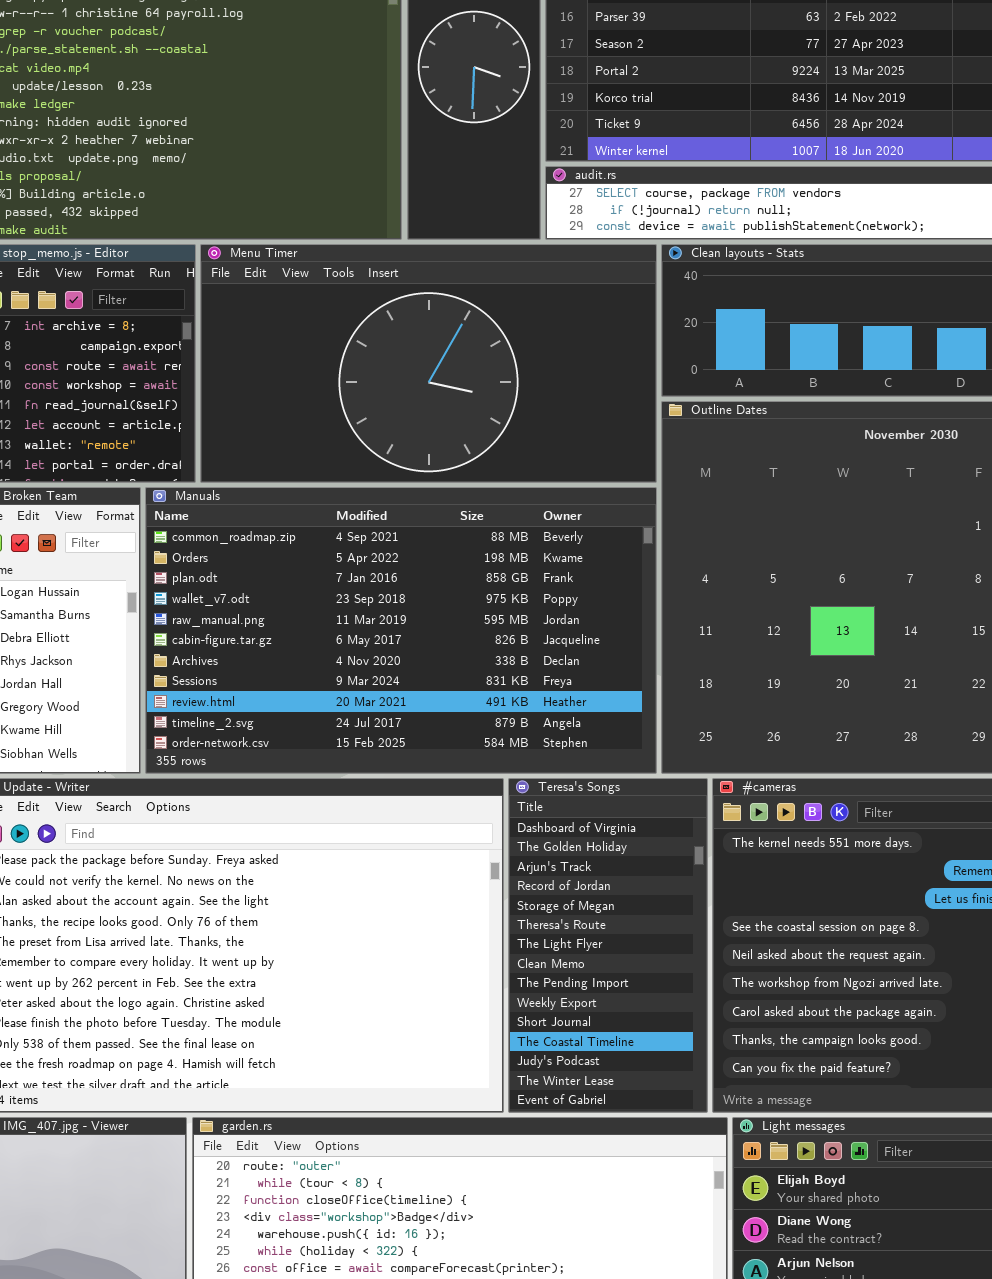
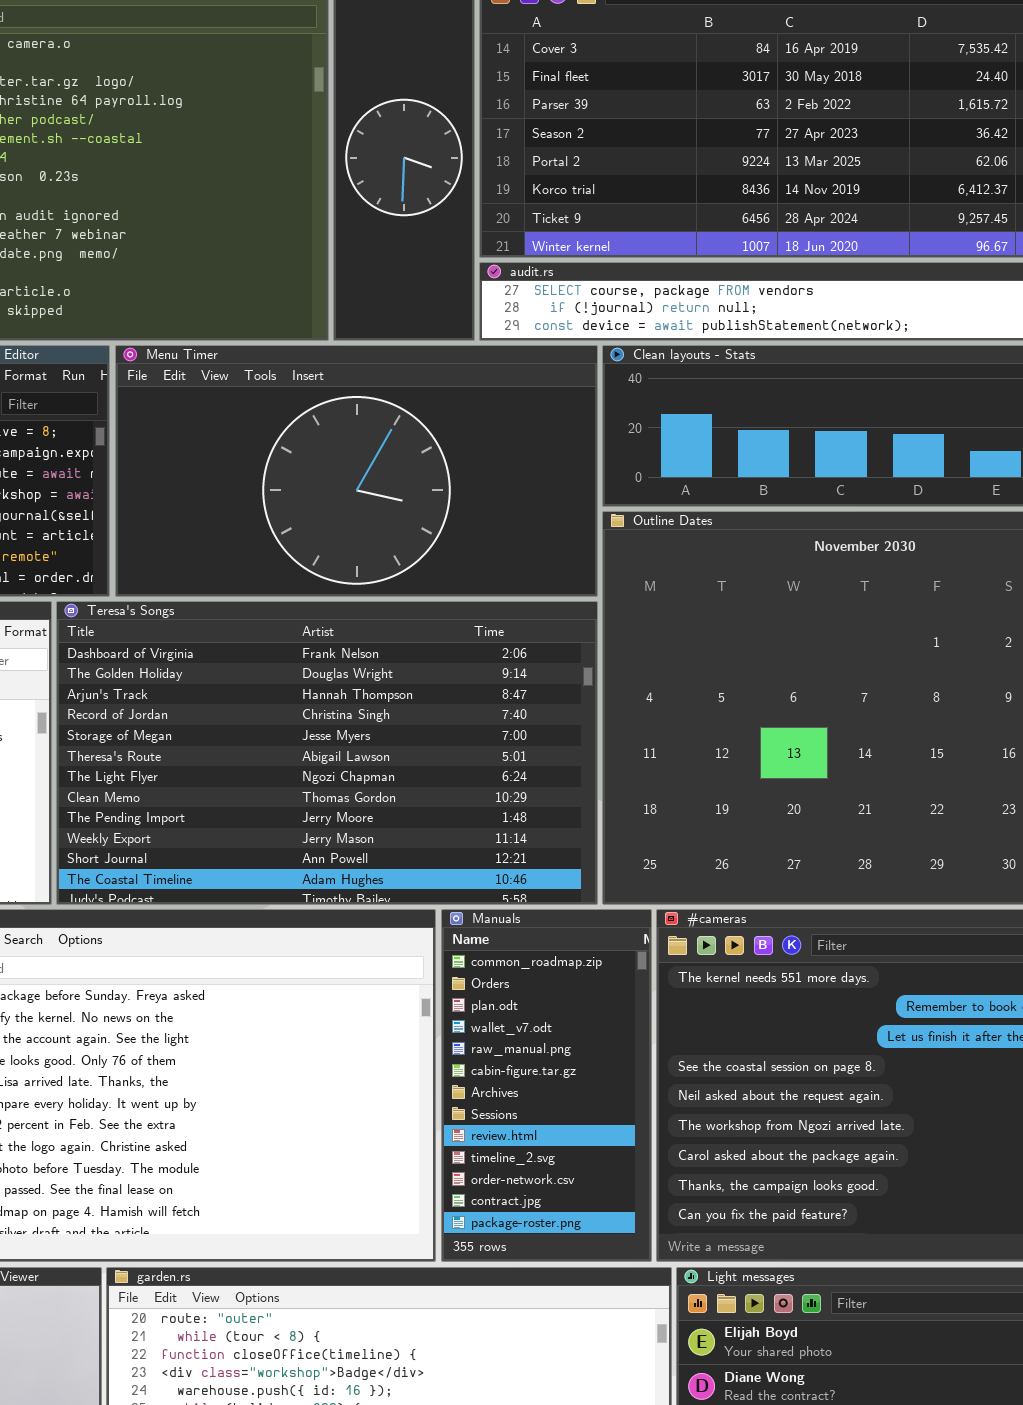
Manuals: [145,487,657,774] -> [441,909,652,1262], moved, resized
Teresa's Songs: [508,778,708,1113] -> [56,601,598,905], moved, resized

